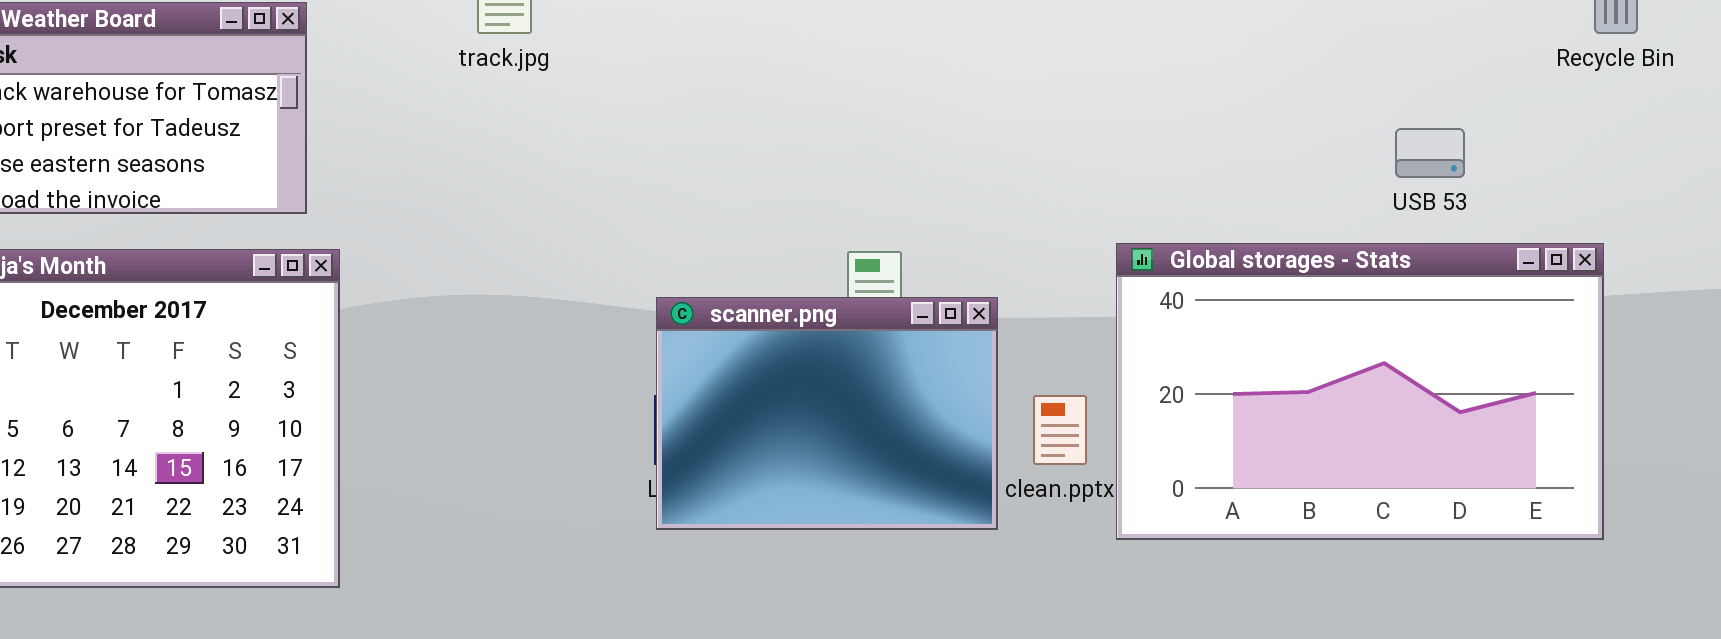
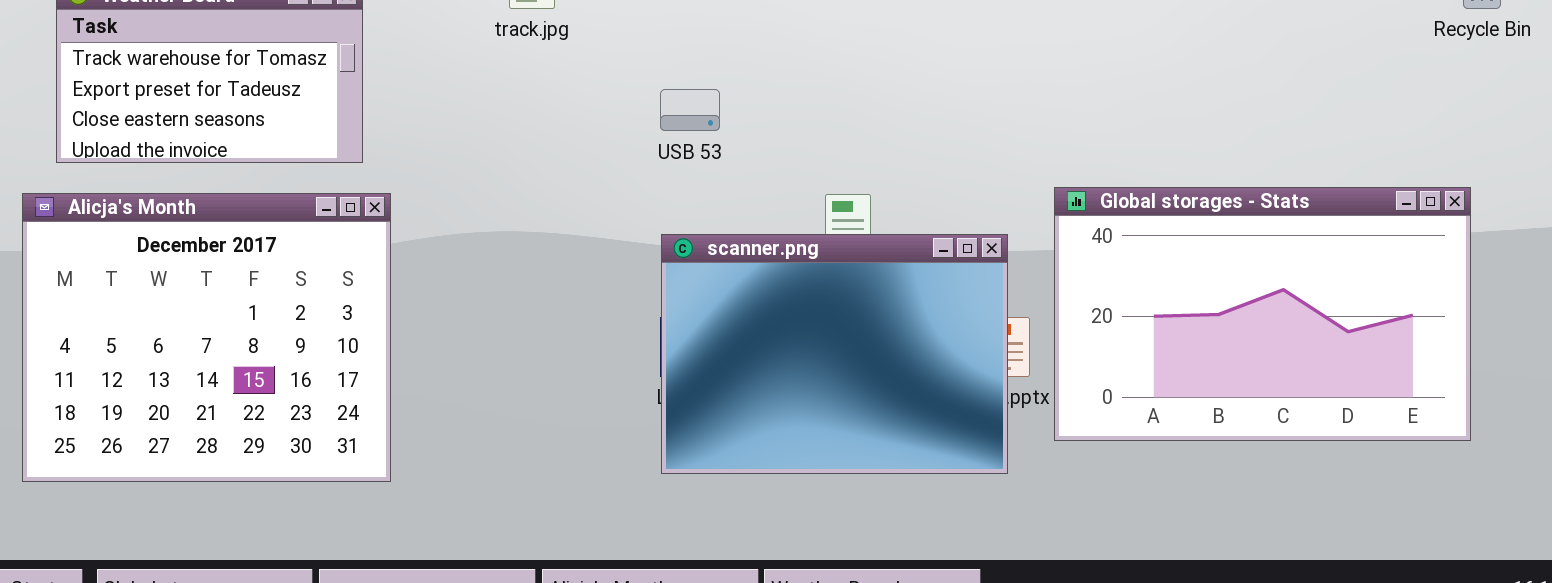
USB 53: [1395,128,1465,178] -> [660,89,720,131], moved
scanner.png: [656,297,998,530] -> [661,234,1008,474], resized

